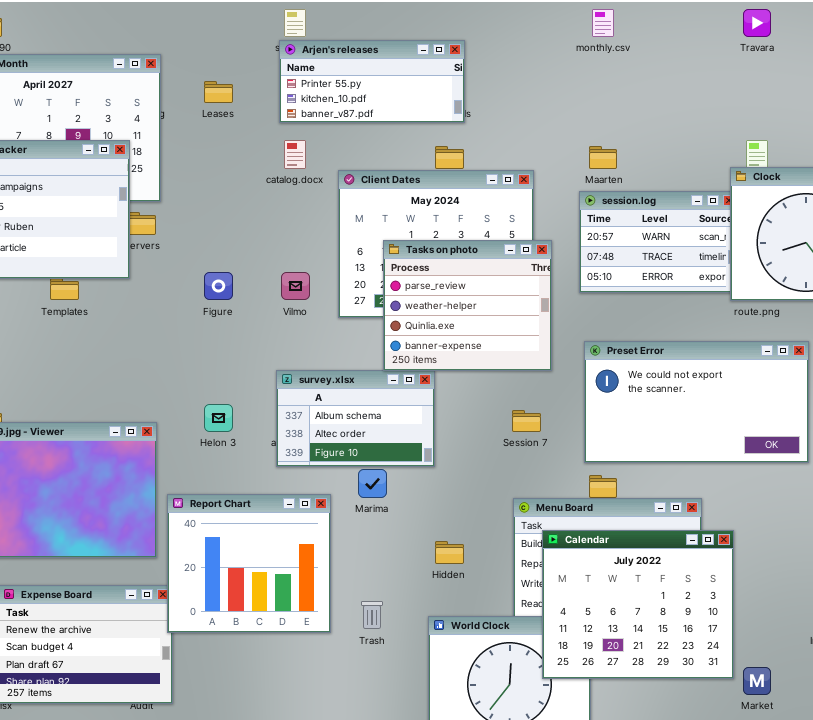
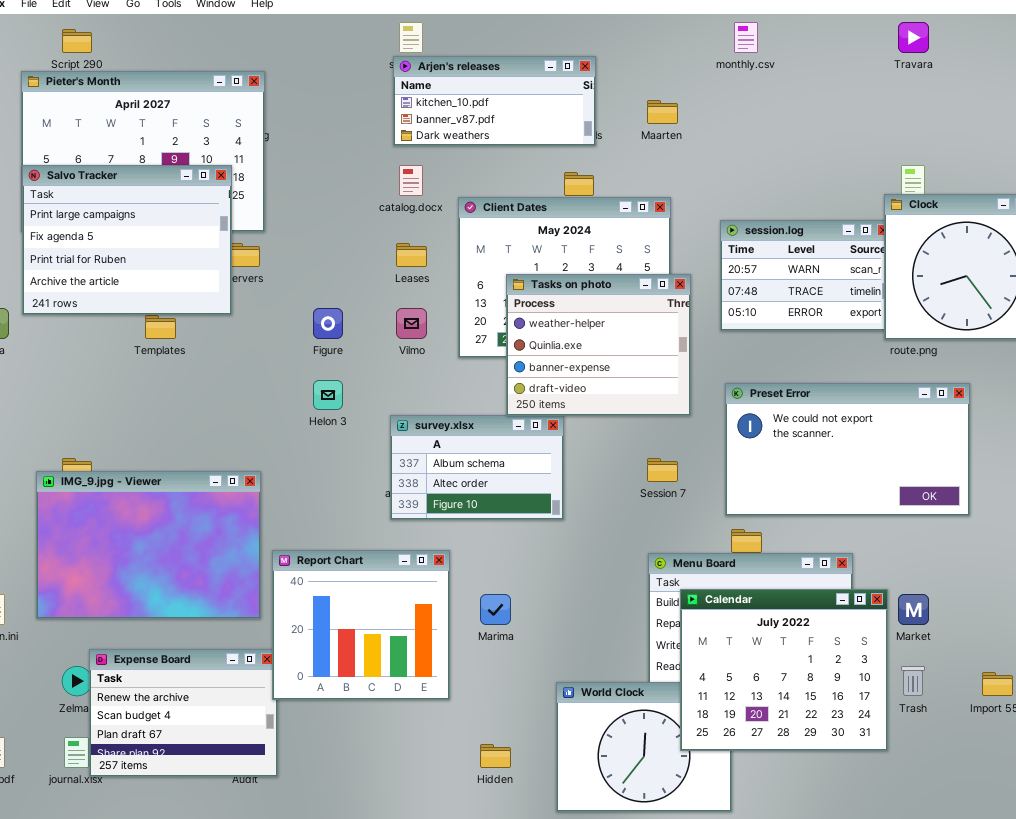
Arjen's releases: [279,40,465,123] -> [393,56,596,146], scrolled down 1 row
Leases: [204,81,233,103] -> [396,243,427,267], moved
Maarten: [589,146,617,169] -> [647,100,678,124], moved
Tasks on photo: [383,240,552,371] -> [506,274,691,416], scrolled down 1 row
Helon 3: [204,404,233,432] -> [313,380,343,410], moved
Marima: [358,469,387,498] -> [480,594,511,625], moved
Hidden: [435,541,464,564] -> [480,744,511,768], moved
Trash: [361,601,383,629] -> [901,666,925,696], moved
Market: [743,667,771,695] -> [898,594,929,625], moved

